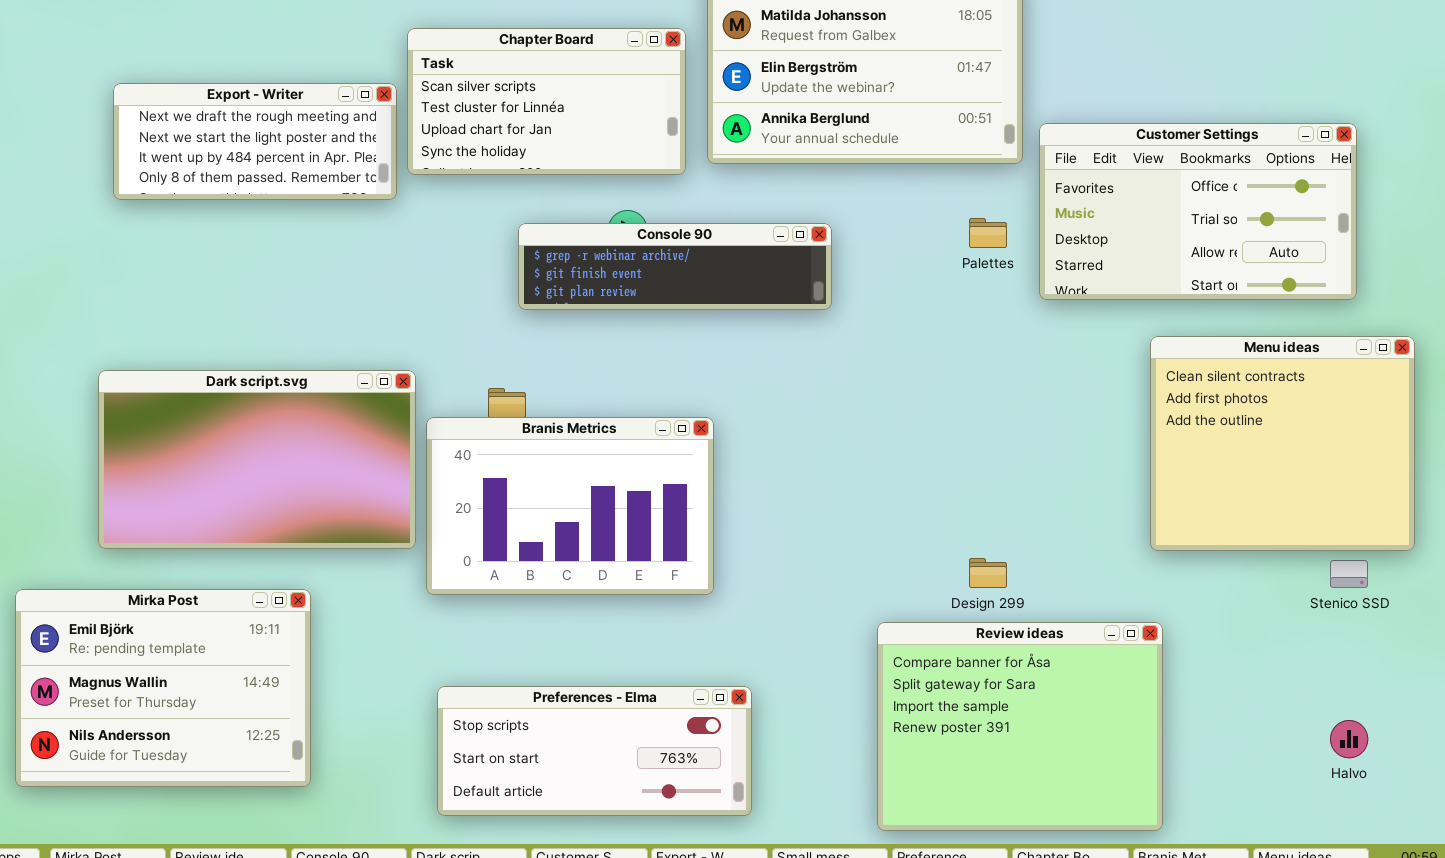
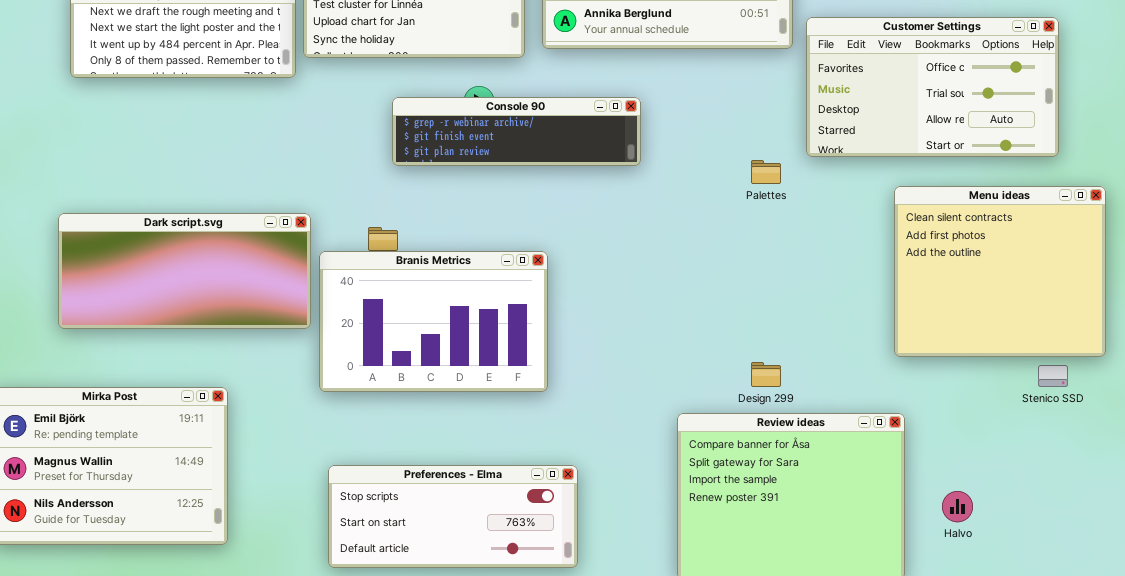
Palettes: [969,218,1007,248] -> [751,160,781,184], moved
Dark script.svg: [98,370,416,549] -> [58,213,311,329], resized
Halvo: [1330,720,1368,758] -> [942,491,973,522], moved

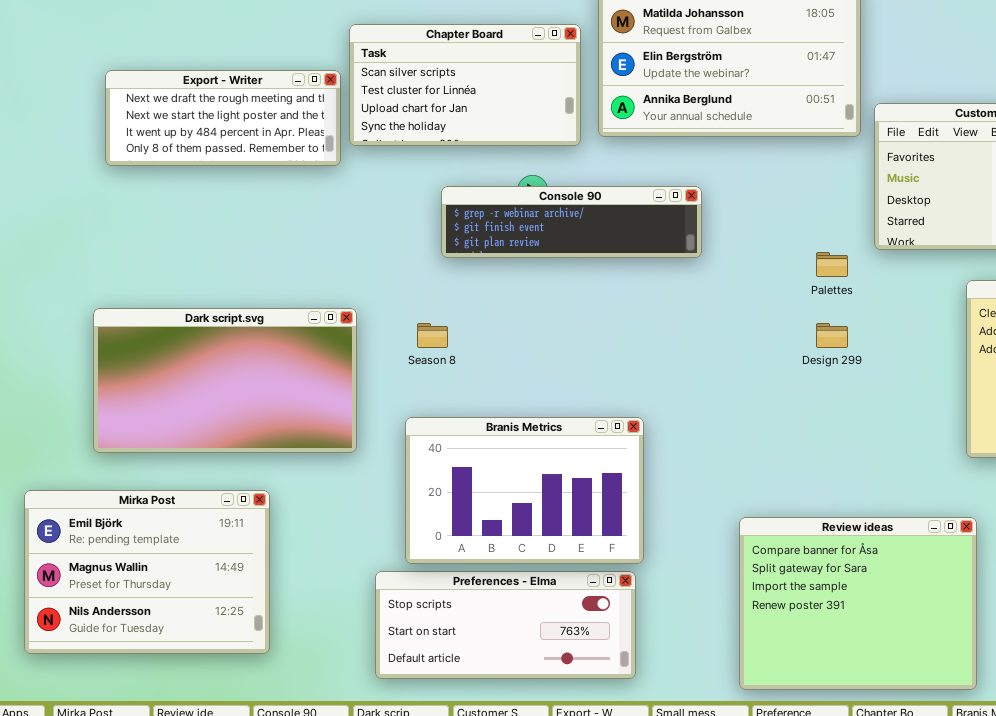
Dark script.svg: [58,213,311,329] -> [93,308,357,453], resized
Branis Metrics: [319,251,548,392] -> [405,417,644,564], moved
Design 299: [751,362,781,387] -> [816,323,848,348], moved

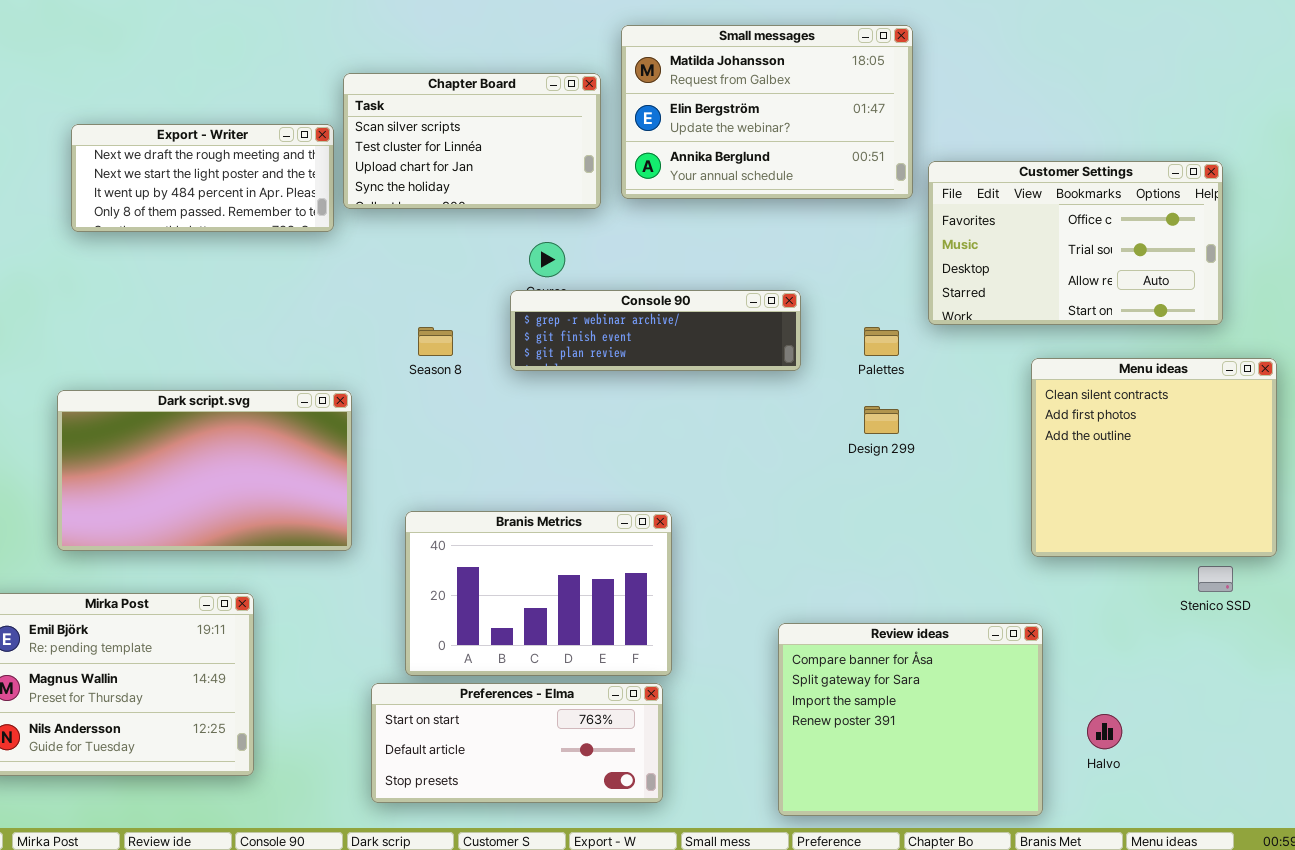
Console 90: [441,186,702,258] -> [510,290,801,371], moved
Season 8: [417,323,448,348] -> [418,327,453,356], moved
Preferences - Elma: [375,571,636,679] -> [371,683,663,803], scrolled down 1 row

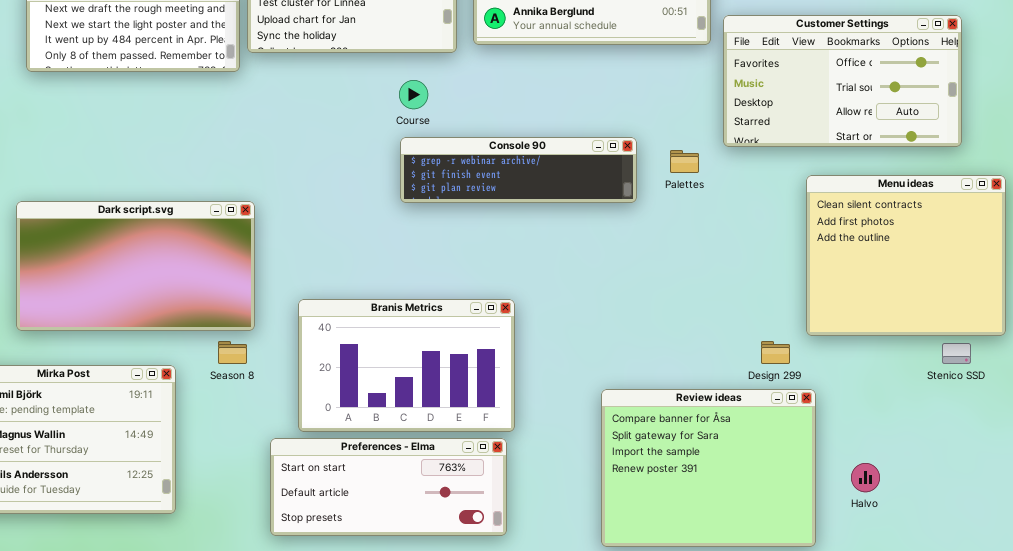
Console 90: [510,290,801,371] -> [400,137,637,203], moved
Season 8: [418,327,453,356] -> [218,341,247,364], moved
Design 299: [864,406,899,434] -> [761,341,790,364], moved

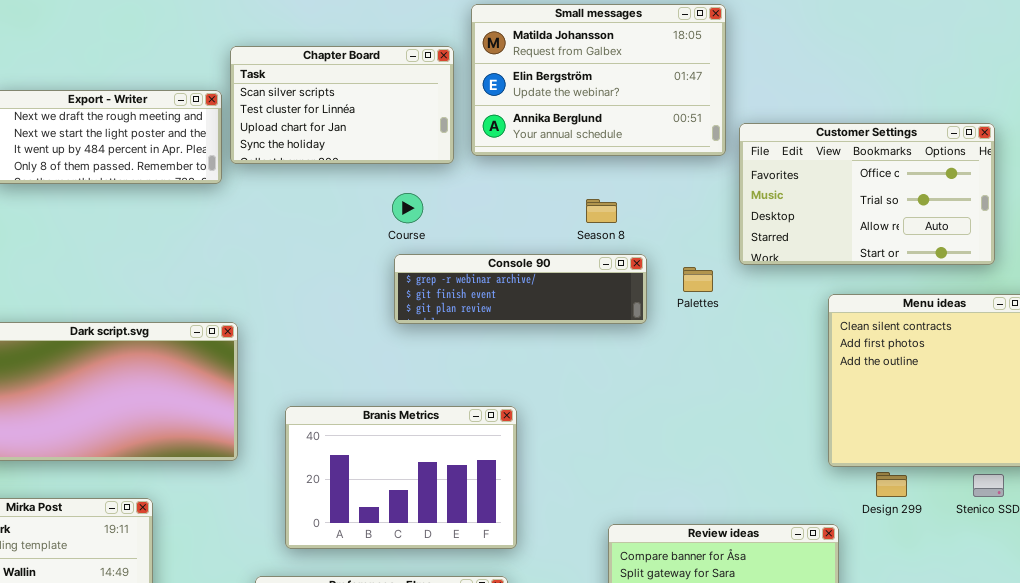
Branis Metrics: [298,299,515,432] -> [285,406,517,549], moved
Season 8: [218,341,247,364] -> [586,199,617,223], moved
Design 299: [761,341,790,364] -> [876,472,907,497], moved

